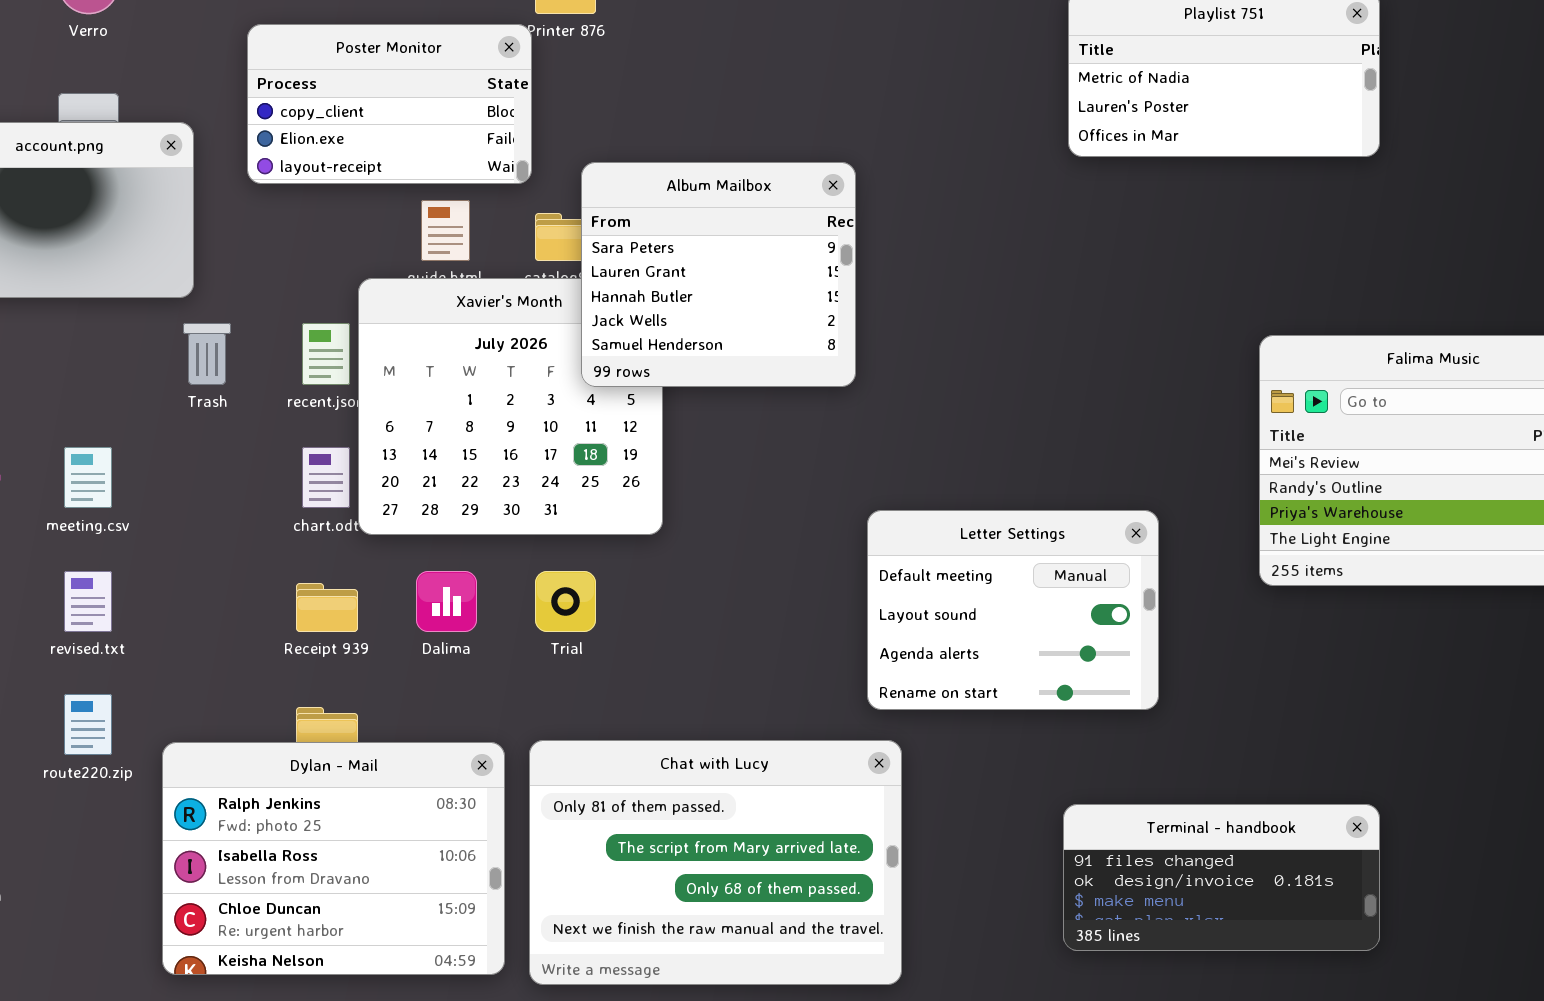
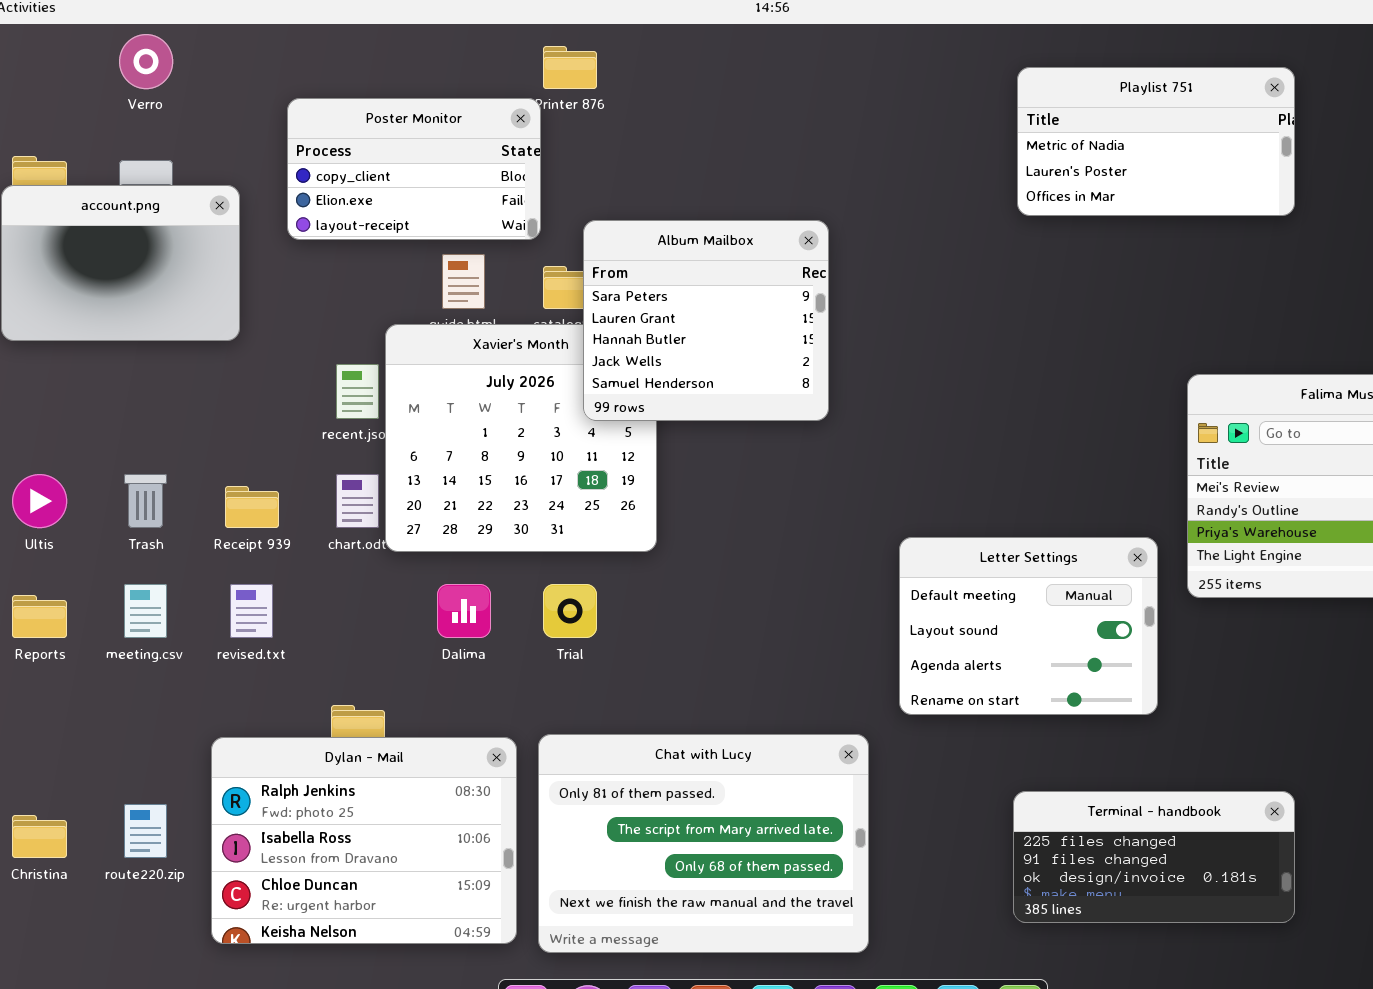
Trash: [183,323,231,385] -> [124,474,167,528], moved
meeting.csv: [64,447,112,508] -> [124,584,167,638], moved
Letter Settings: [867,510,1159,710] -> [899,537,1158,715], moved
revised.txt: [64,571,112,632] -> [230,584,273,638], moved
Receipt 939: [296,583,358,632] -> [225,486,279,528], moved
route220.zip: [64,694,112,755] -> [124,804,167,858], moved
Terminal - handbook: [1063,804,1380,951] -> [1013,791,1295,923], scrolled up 1 row

